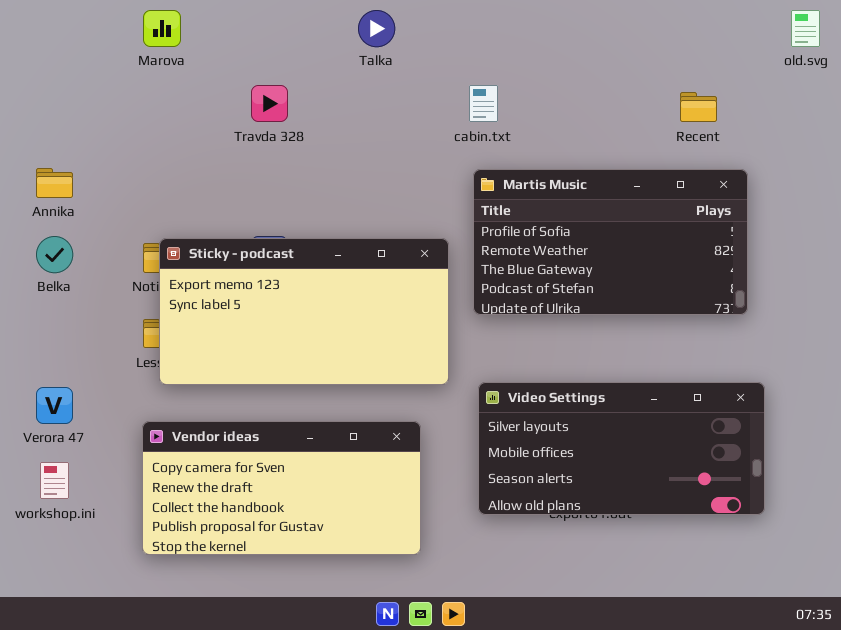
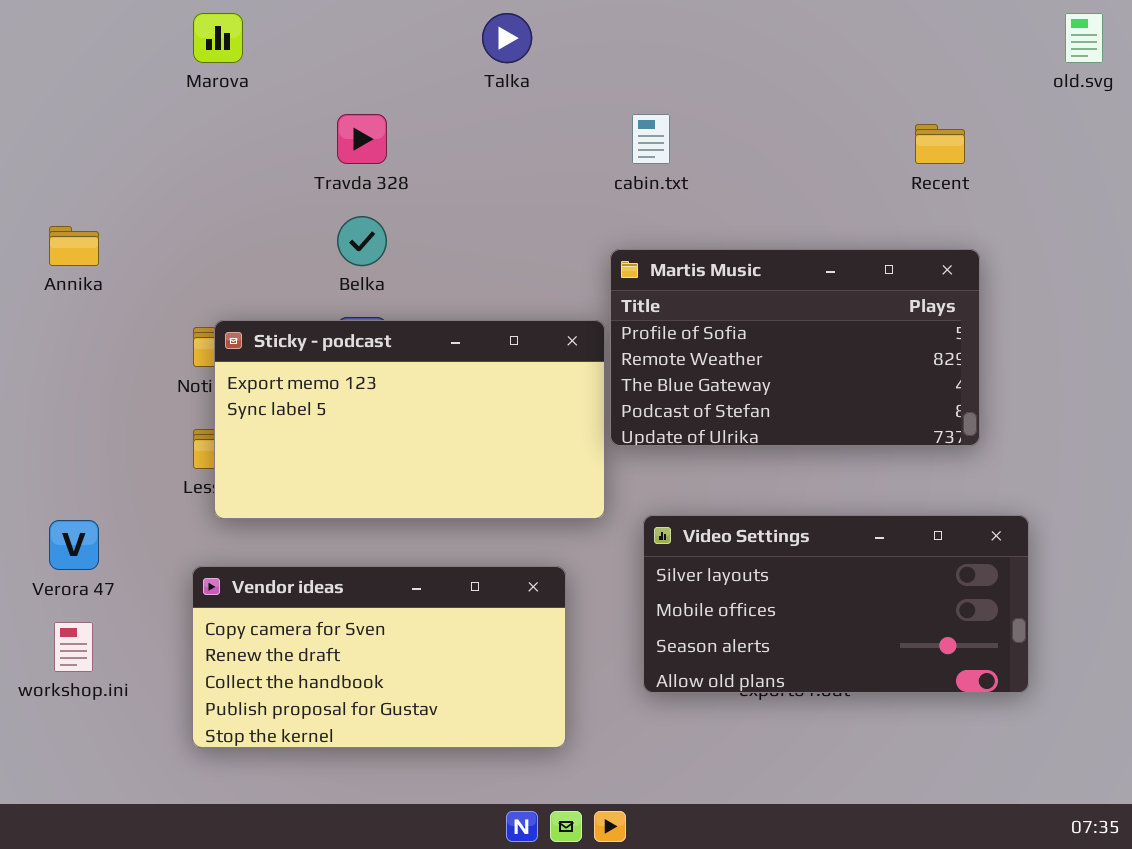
Martis Music: [473,169,748,315] -> [610,249,980,446], moved
Belka: [36,236,73,273] -> [337,216,387,266], moved

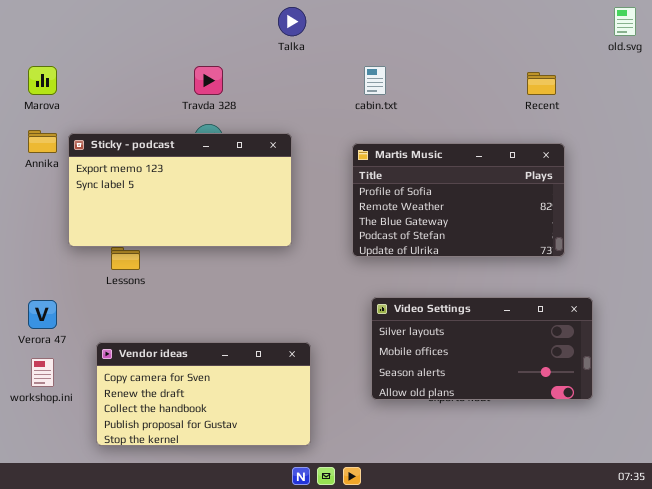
Marova: [193,13,243,63] -> [28,66,57,95], moved
Sticky - podcast: [214,320,605,519] -> [68,133,292,247], moved
Vendor ideas: [192,566,566,748] -> [96,342,311,446], moved

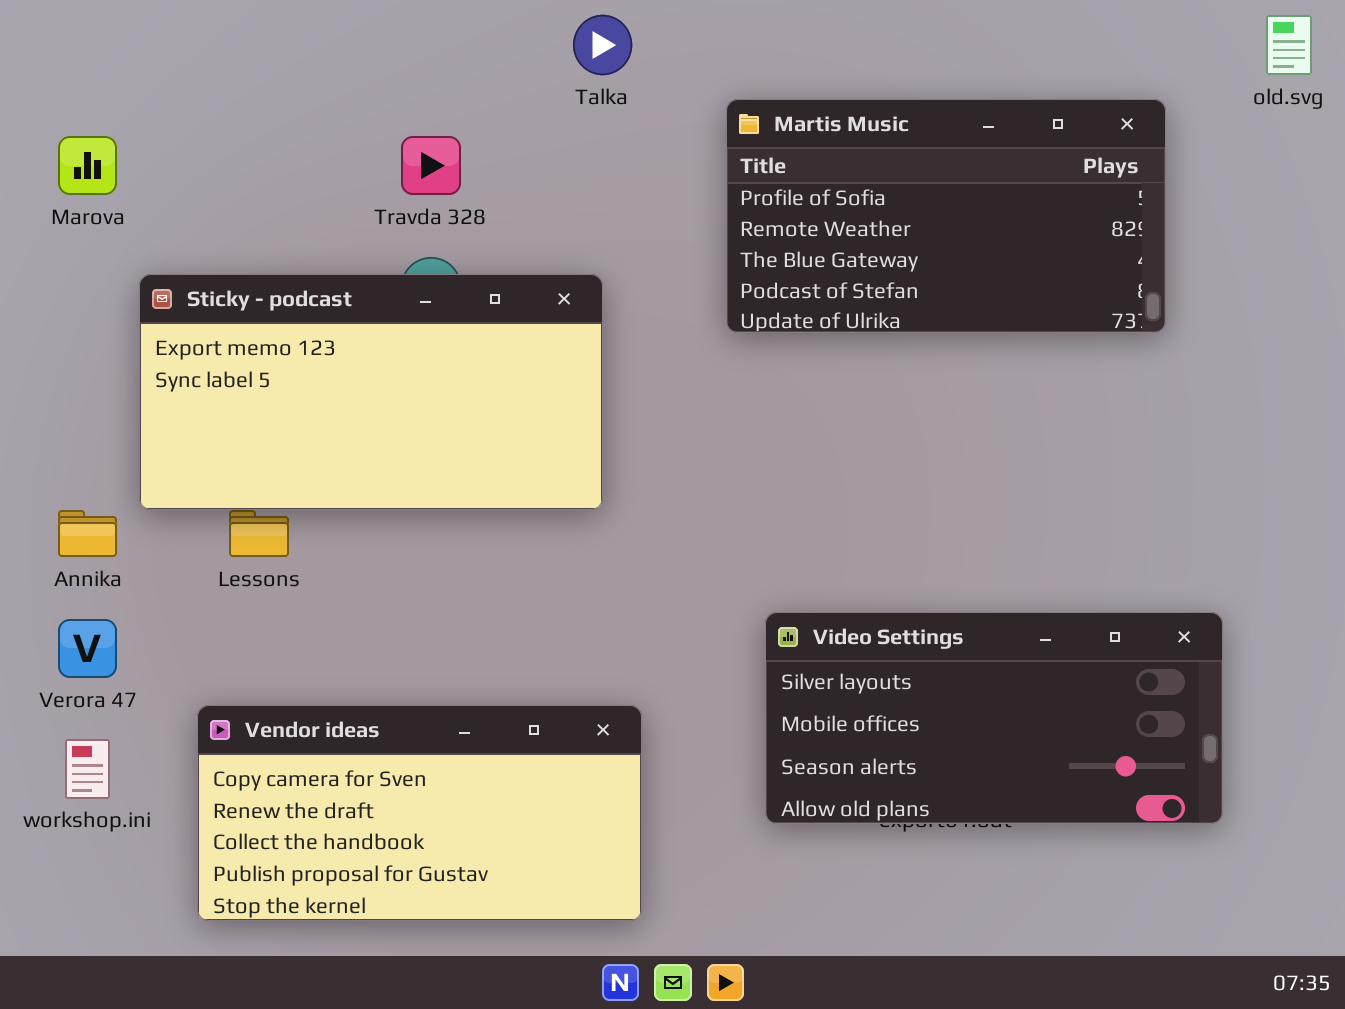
Annika: [28,130,57,153] -> [58,510,117,557], moved
Martis Music: [352,143,565,257] -> [726,99,1166,333], moved

